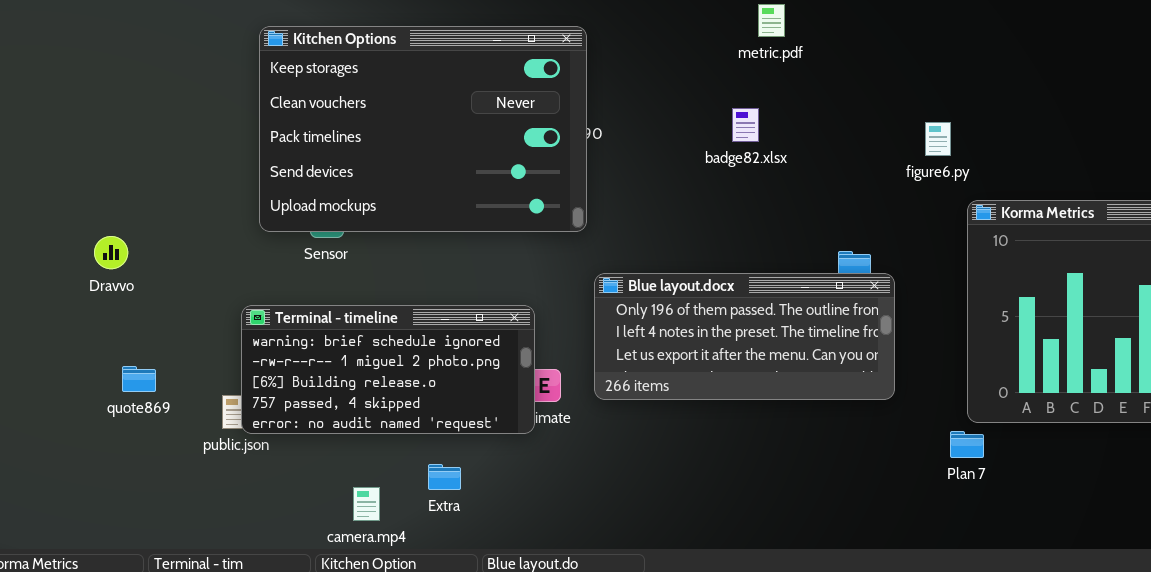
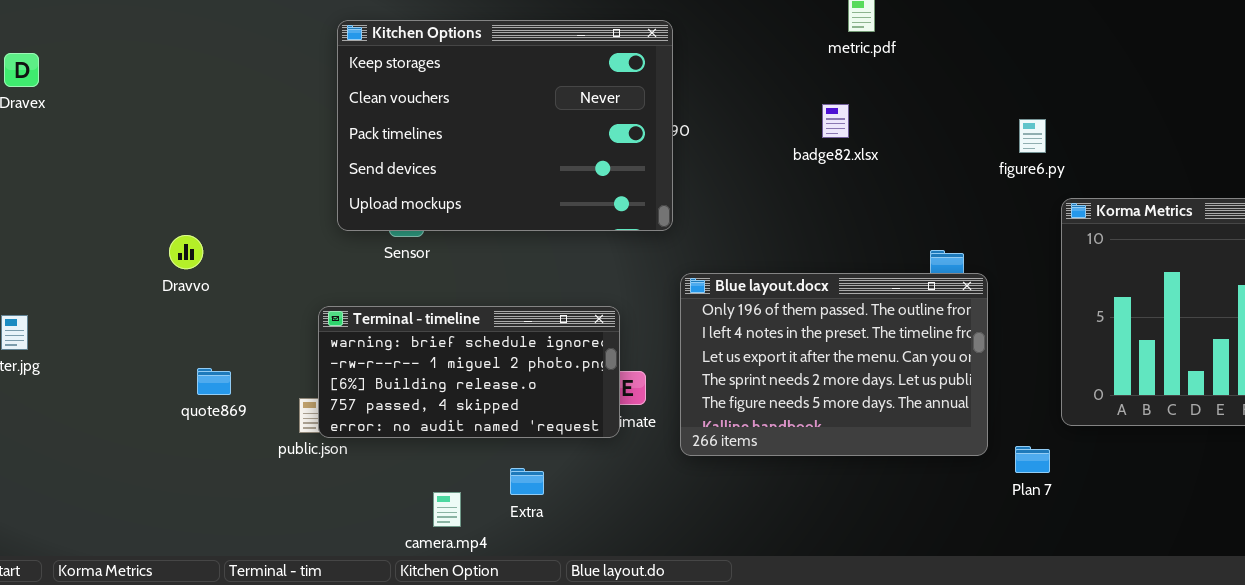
Blue layout.docx: [594,273,895,400] -> [680,273,988,456], resized
Plan 7: [950,431,984,458] -> [1015,446,1050,473], moved

